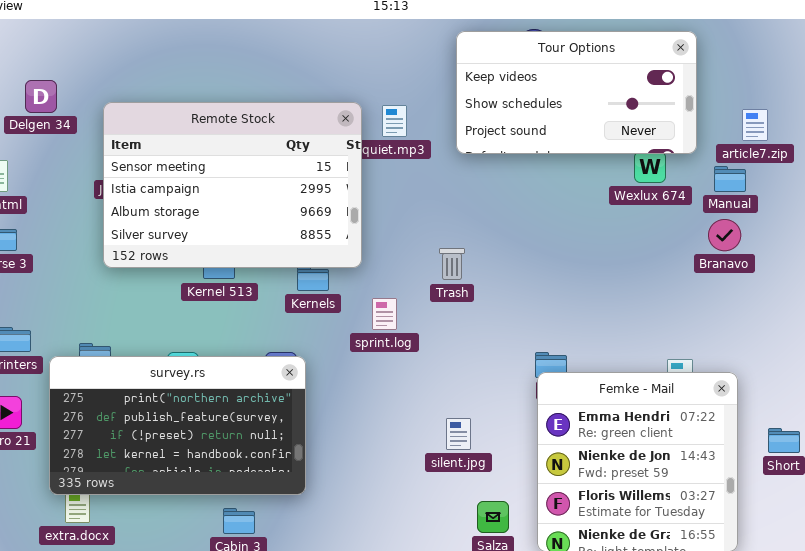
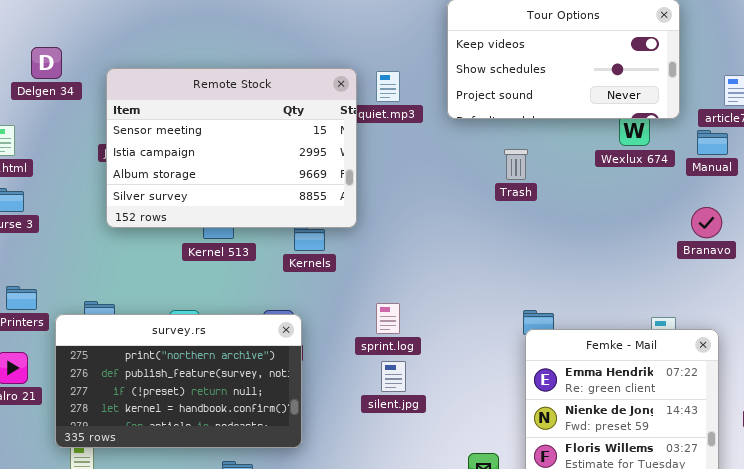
Branavo: [708,219,741,251] -> [691,207,722,238], moved
Trash: [439,248,465,280] -> [504,149,528,180], moved
sprint.log: [372,298,397,330] -> [376,303,400,334], moved
silent.jpg: [446,418,471,450] -> [381,361,406,392], moved

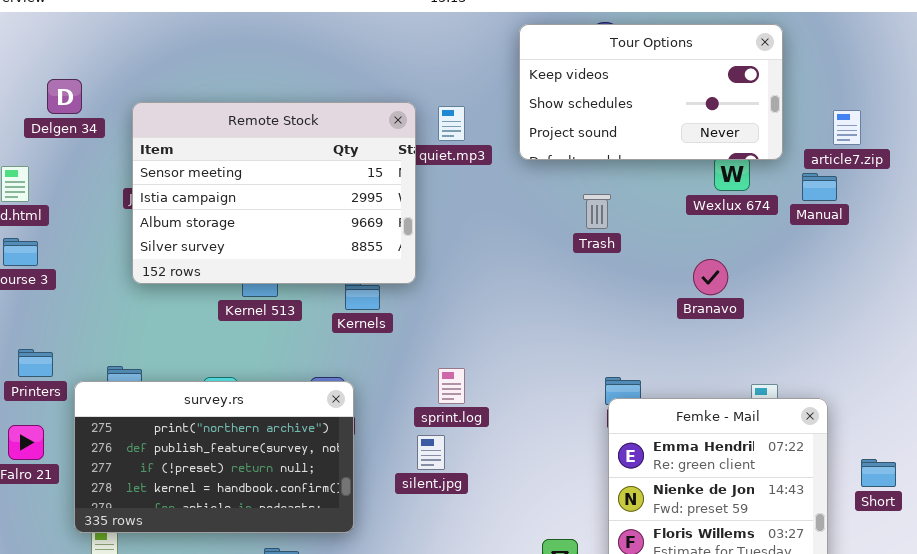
Branavo: [691,207,722,238] -> [693,259,728,295], moved
silent.jpg: [381,361,406,392] -> [417,435,445,470], moved

